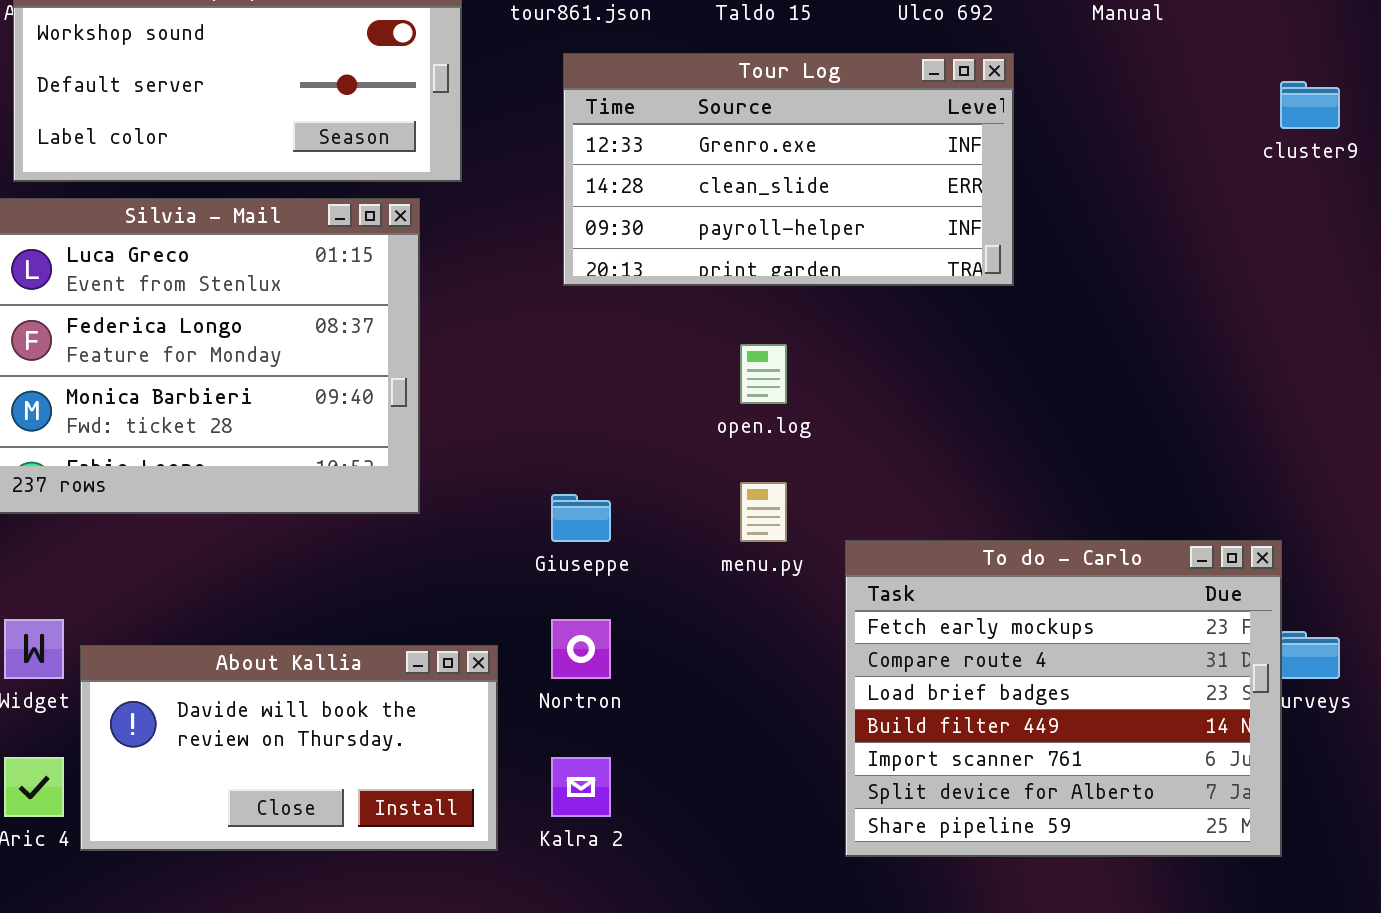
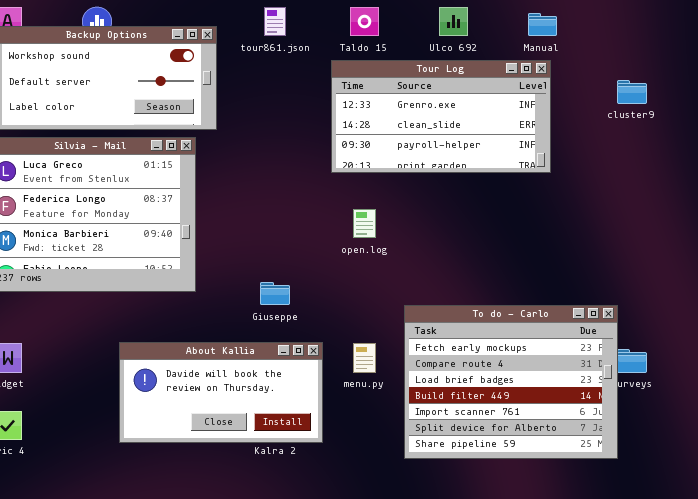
Tour Log: [563,53,1014,286] -> [331,60,551,173], moved
menu.py: [740,482,787,542] -> [353,343,376,373], moved
About Kallia: [80,645,498,851] -> [119,342,323,443], moved

